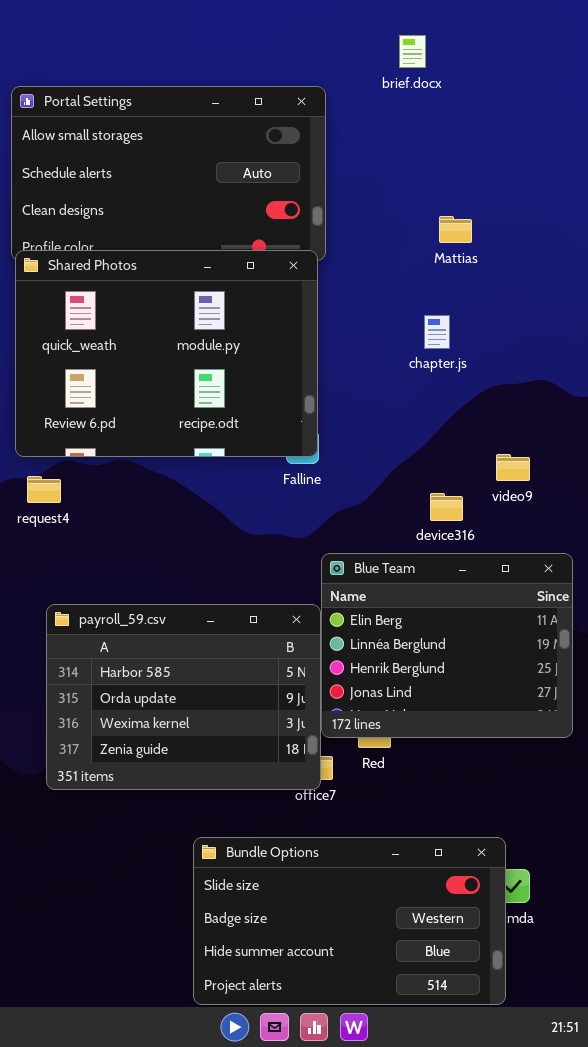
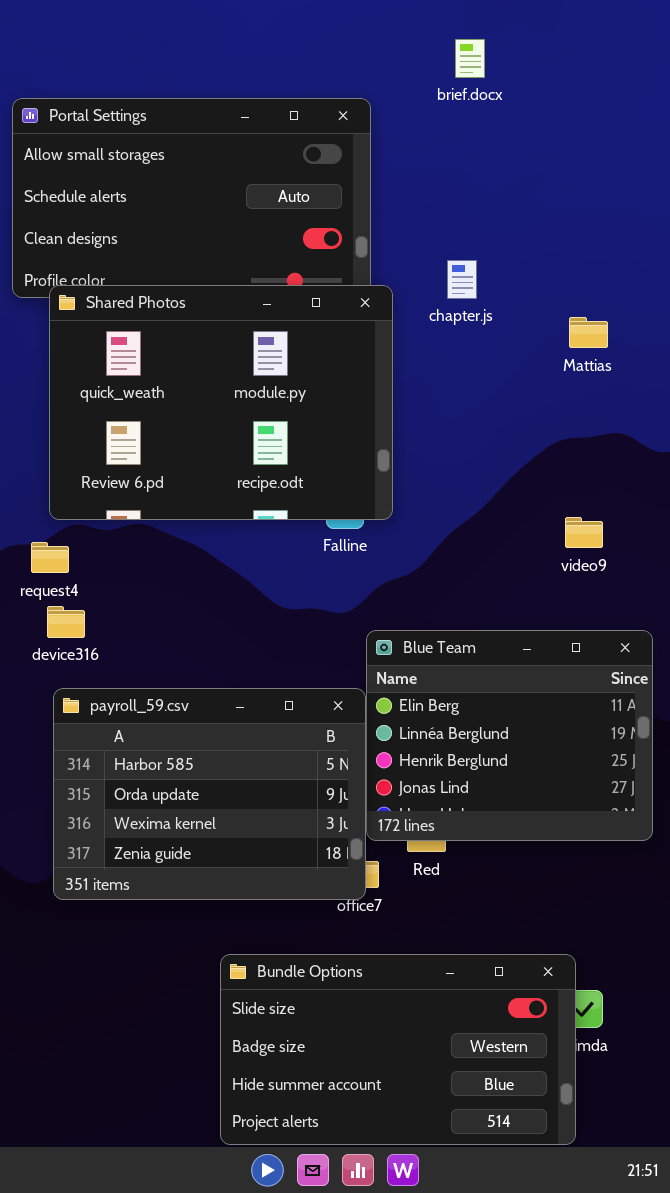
Mattias: [439,216,472,243] -> [569,317,608,348], moved
Shared Photos: [15,250,318,457] -> [49,285,393,520], moved
chapter.js: [424,315,450,349] -> [447,260,477,299], moved
device316: [430,493,463,521] -> [47,606,85,638], moved

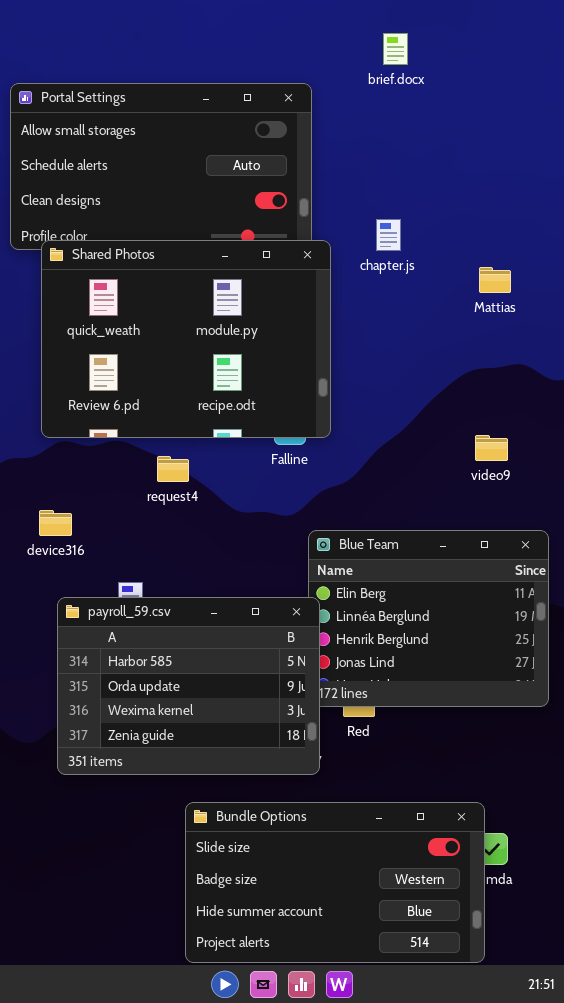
request4: [31,542,69,573] -> [157,456,189,482], moved
payroll_59.csv: [53,688,366,900] -> [57,597,320,775], moved

